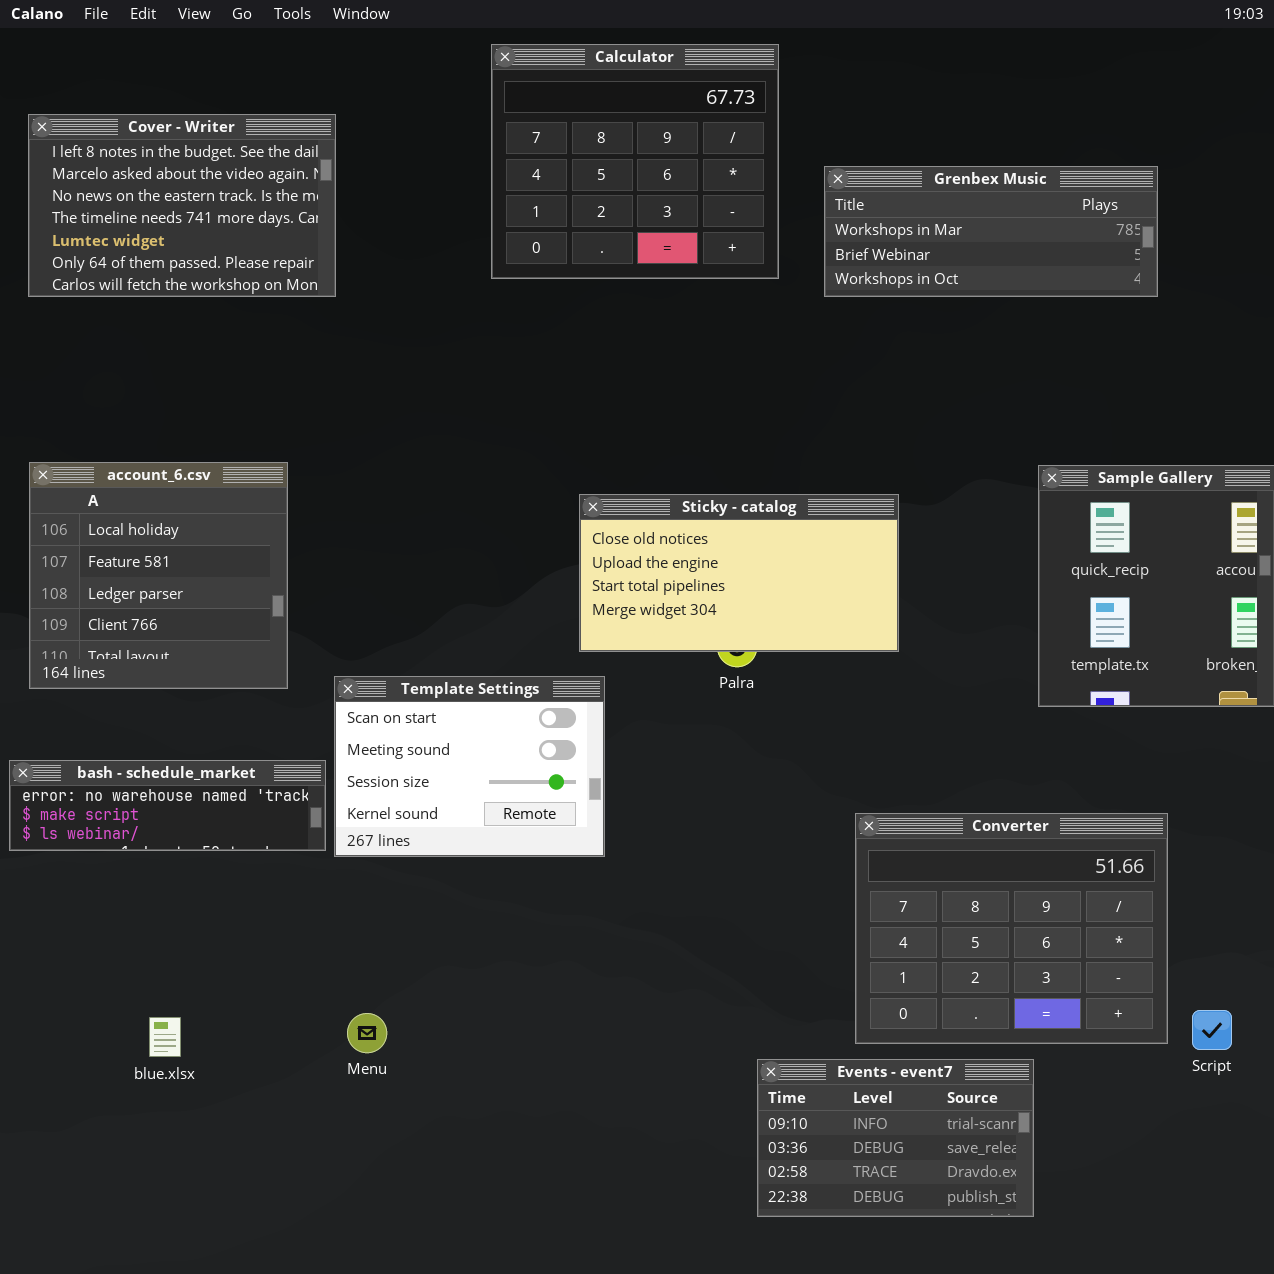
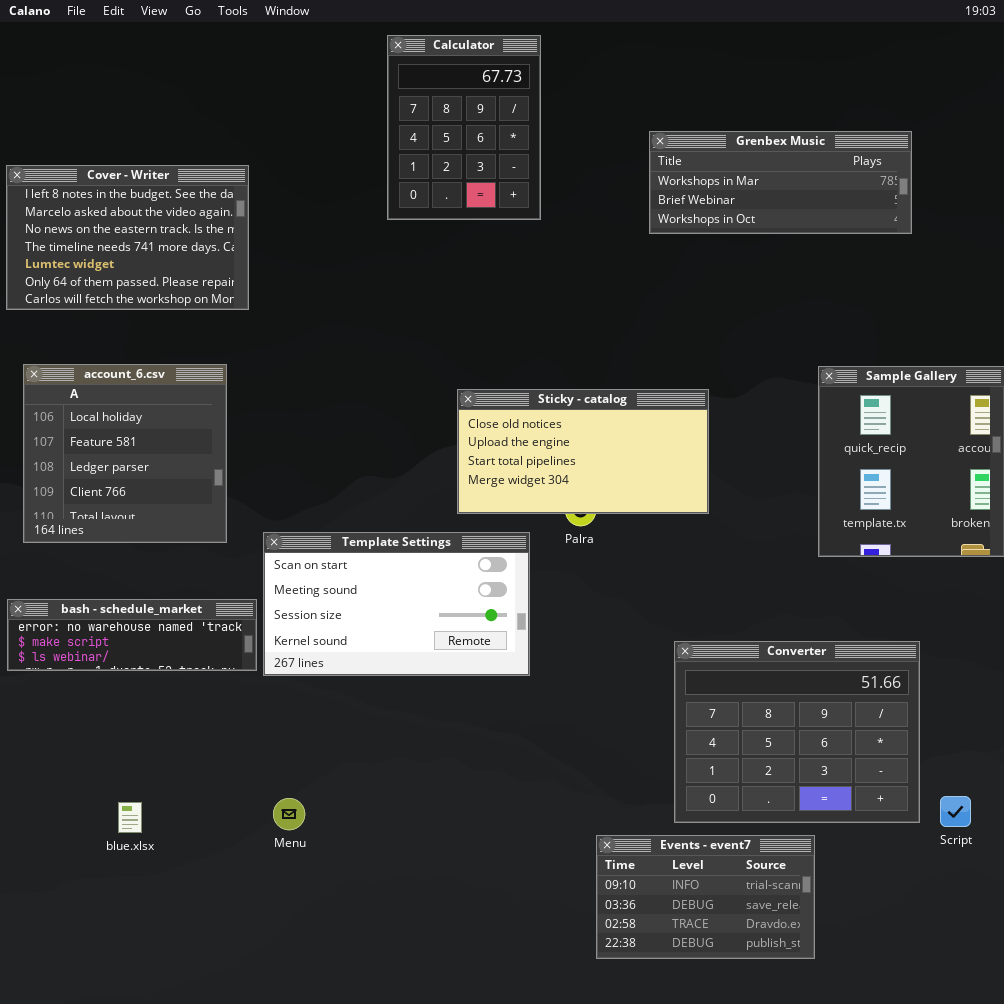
Calculator: [491,44,779,279] -> [387,35,541,220], resized
Cover - Writer: [28,114,336,297] -> [6,165,249,310], moved
Template Settings: [334,676,605,857] -> [263,532,530,676], resized

